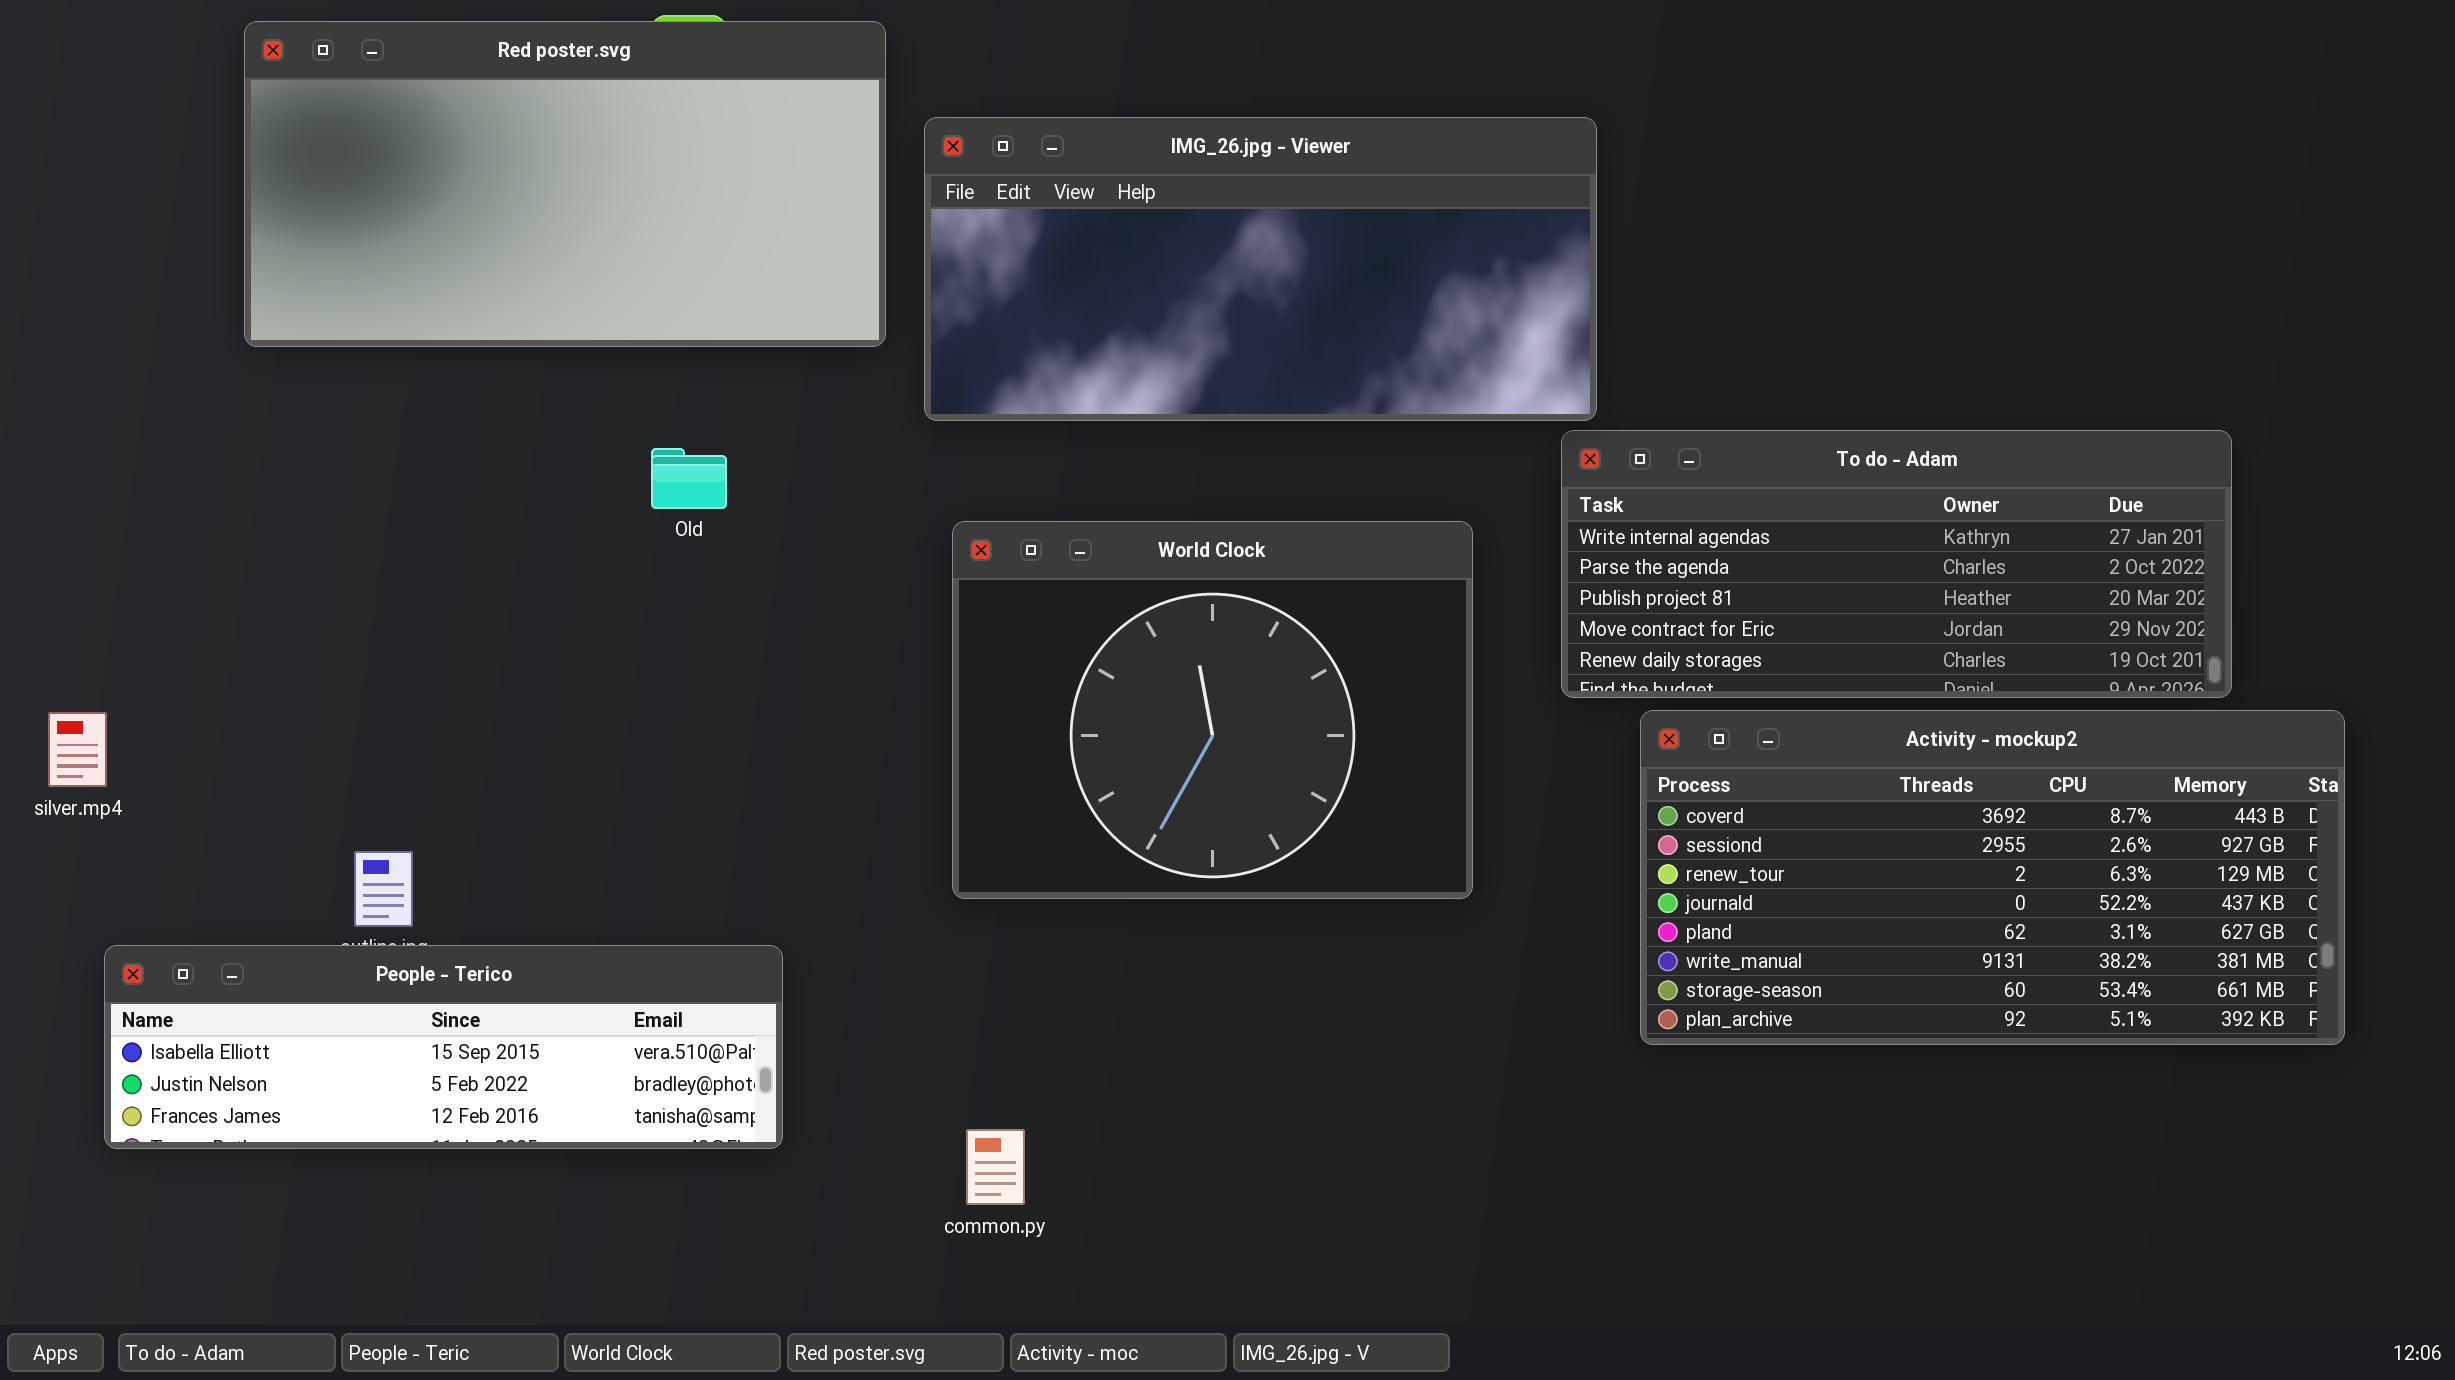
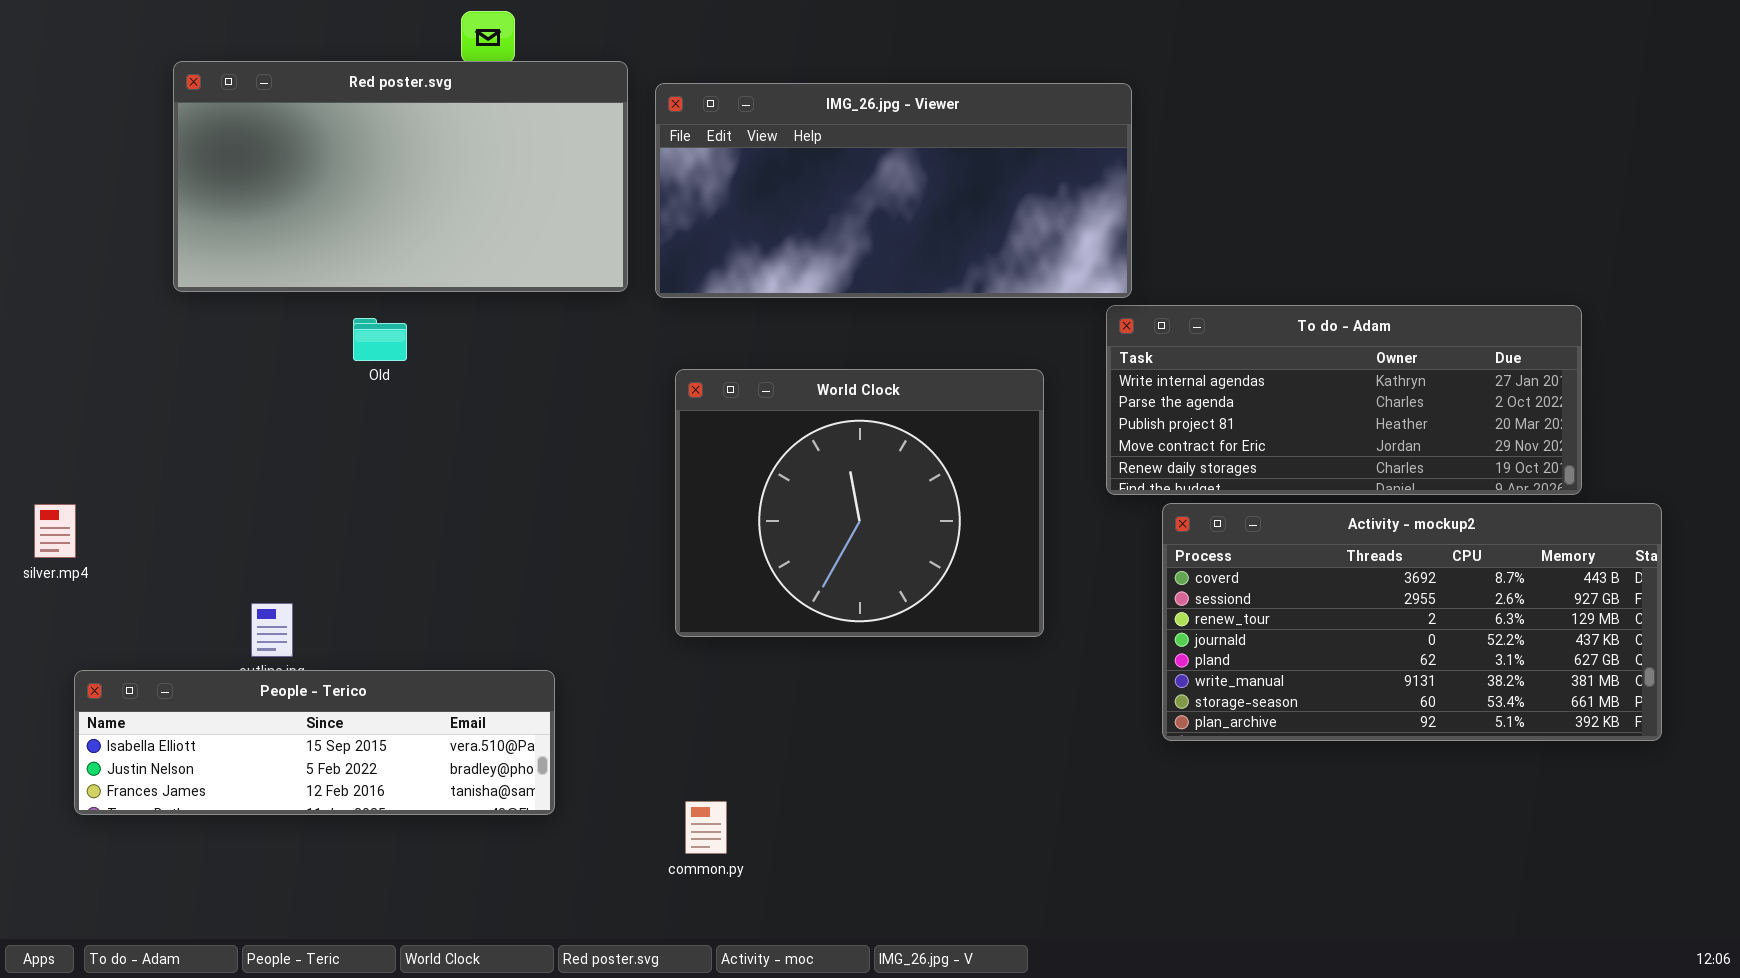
Red poster.svg: [244,21,886,347] -> [173,61,628,292], moved
Old: [651,448,727,509] -> [353,318,407,361], moved

